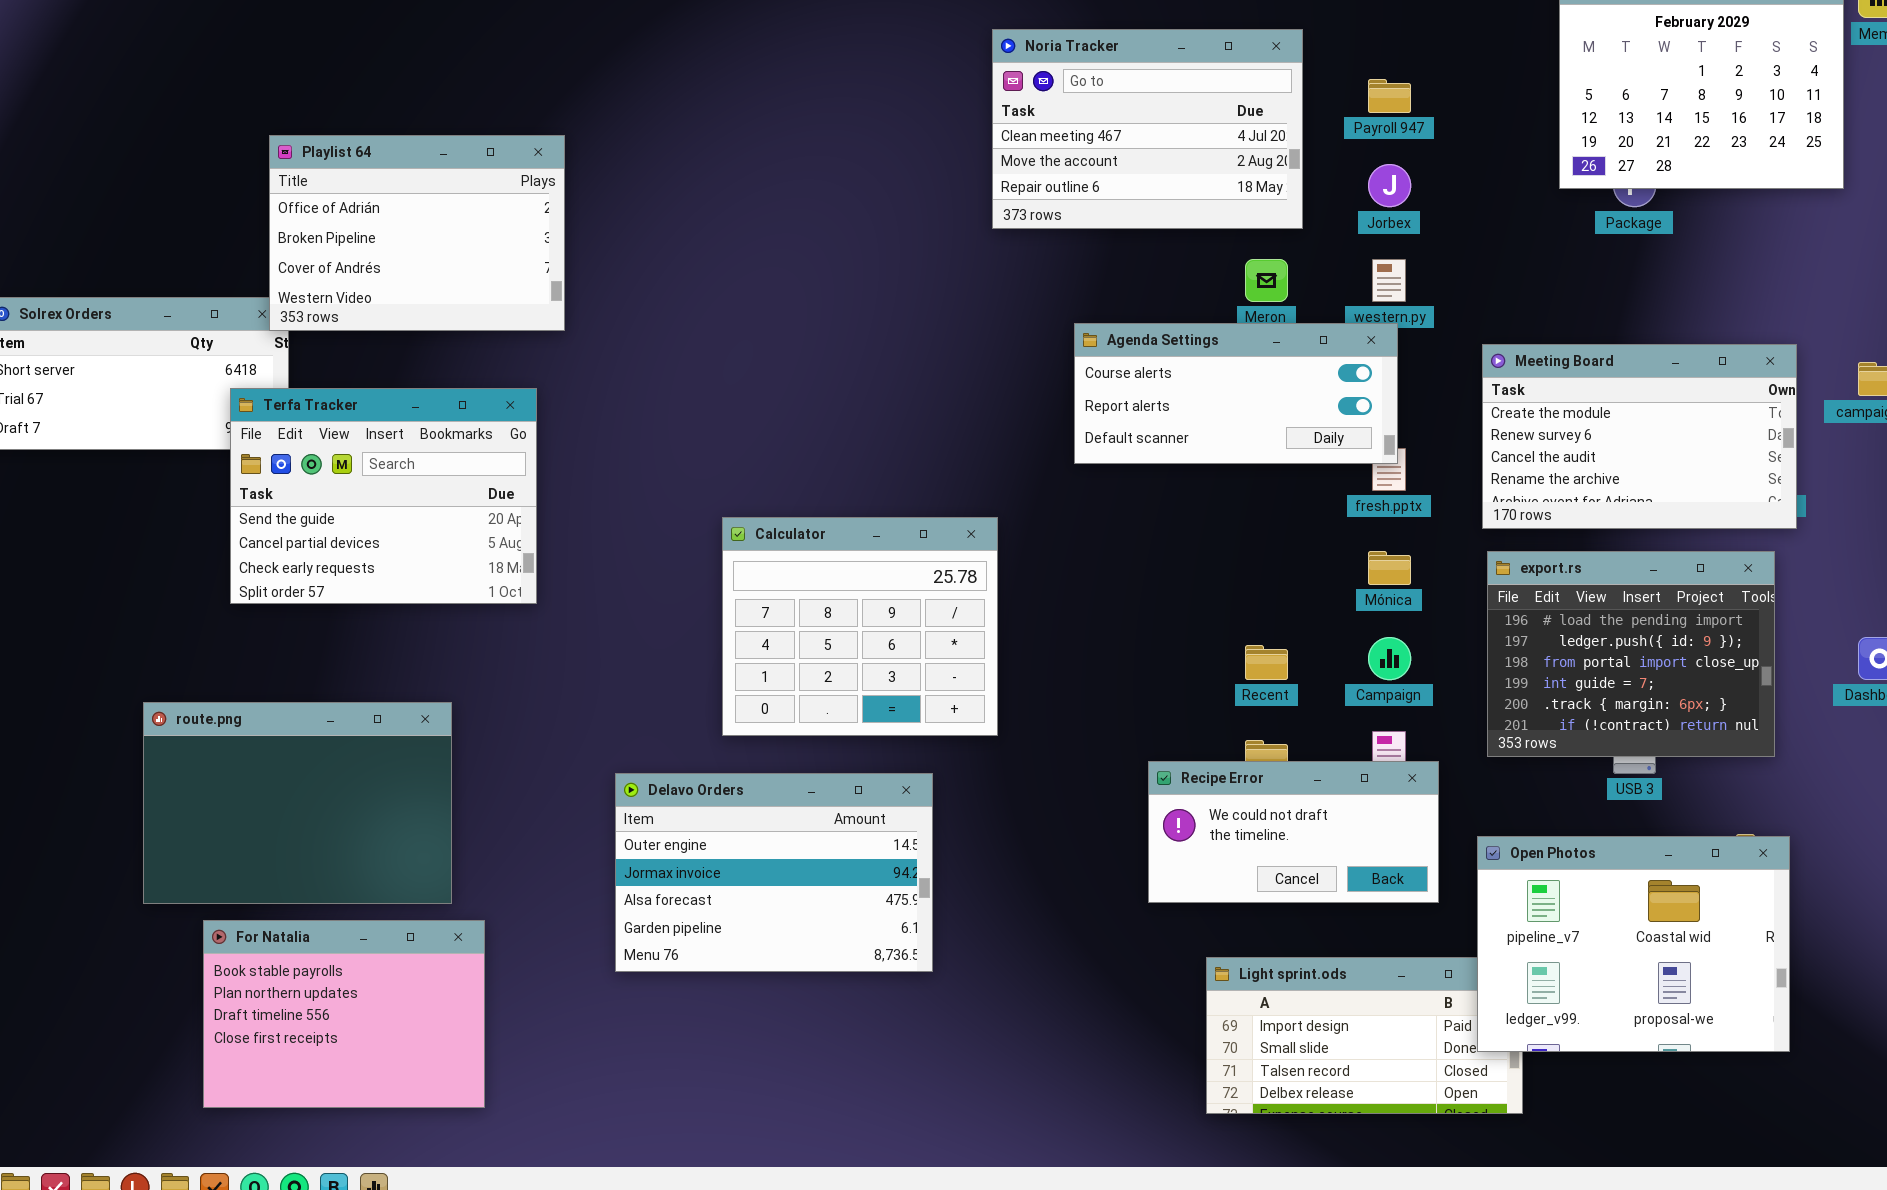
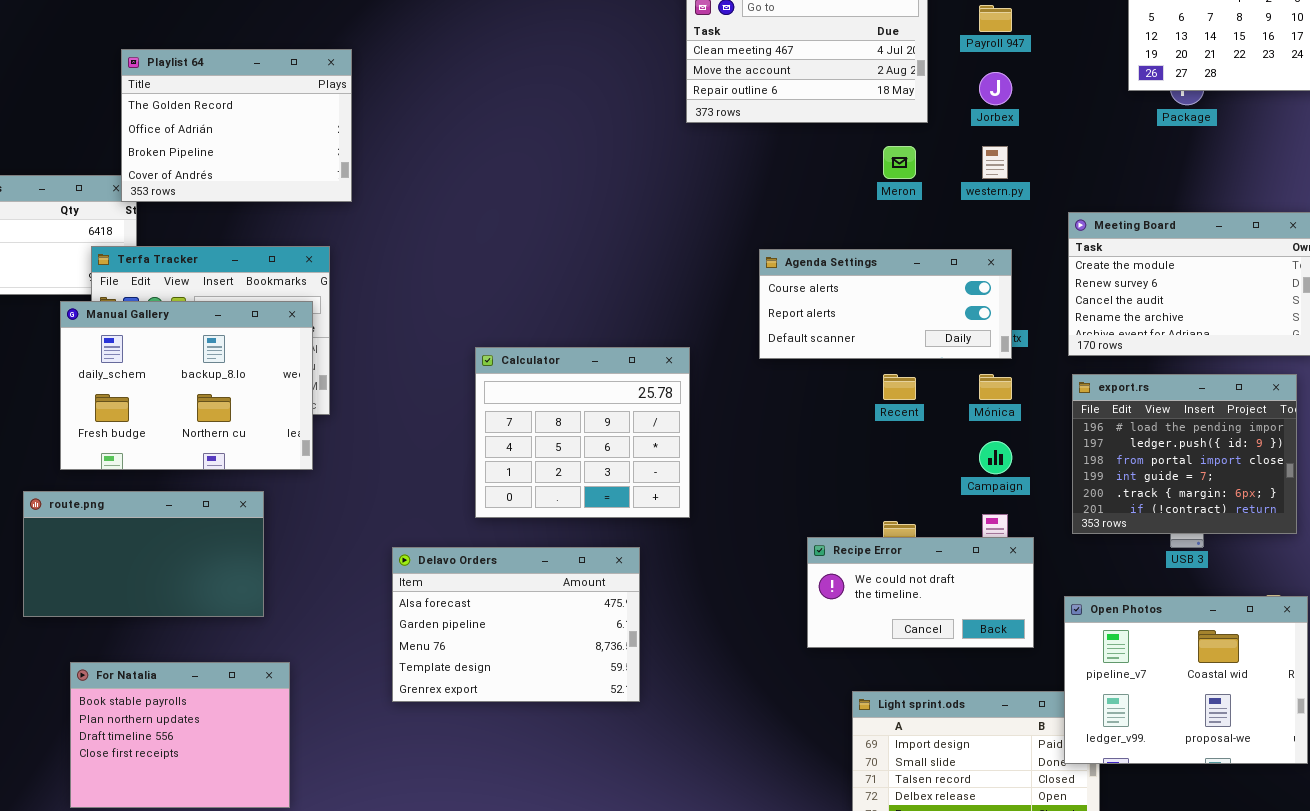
Playlist 64: [269,135,565,331] -> [121,49,352,202], scrolled up 1 row
Agenda Settings: [1074,323,1398,464] -> [759,249,1012,359], moved
Manual Gallery: none -> [60,301,313,470], opened
Recent: [1245,645,1288,680] -> [883,374,916,400], moved
route.png: [143,702,452,904] -> [23,491,264,617], resized
Delavo Orders: [615,773,933,972] -> [392,547,640,702], scrolled down 2 rows

